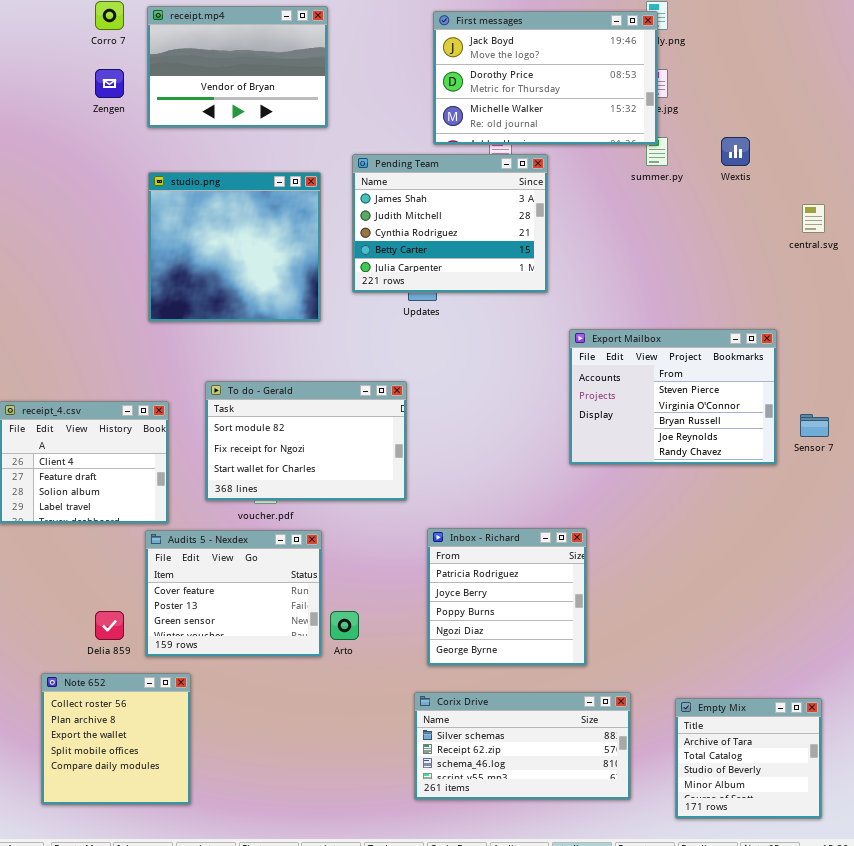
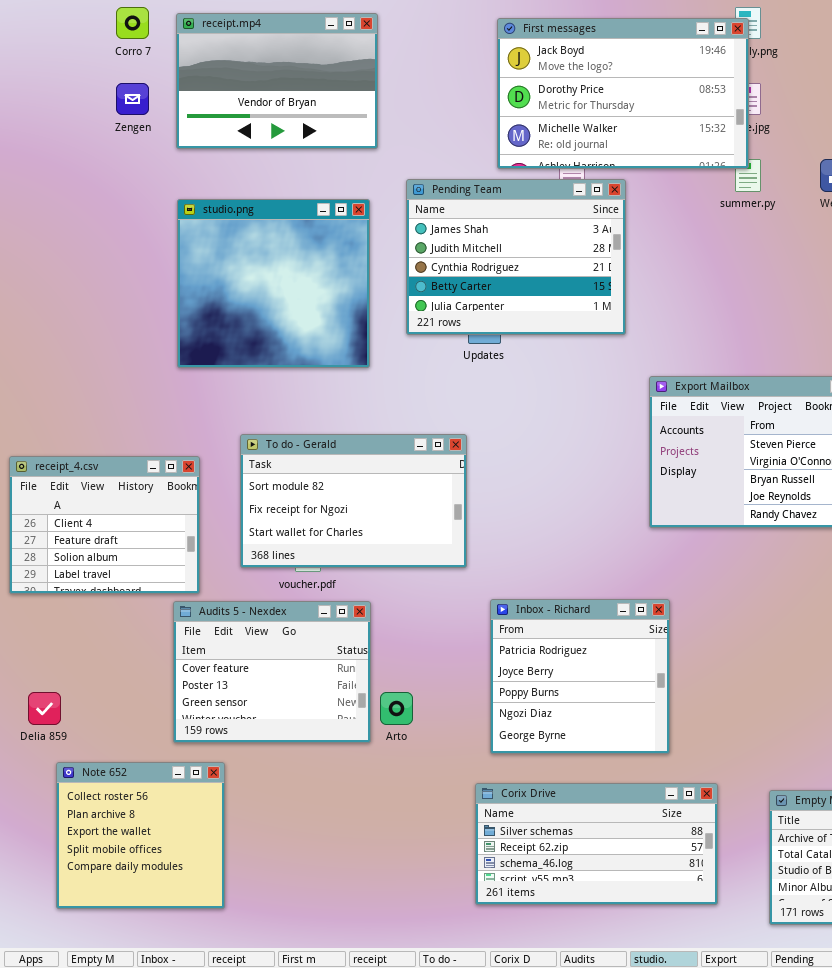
Delia 859: [95,611,124,640] -> [28,692,61,725], moved

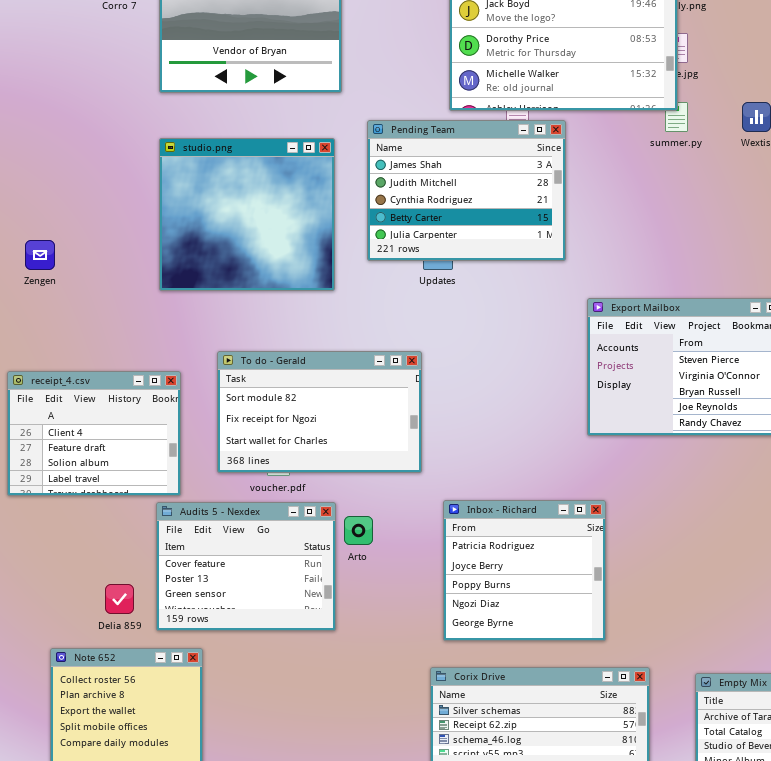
Zengen: [116,83,149,115] -> [25,240,55,270], moved
Delia 859: [28,692,61,725] -> [105,584,134,614], moved
Arto: [380,692,413,725] -> [344,516,373,545], moved

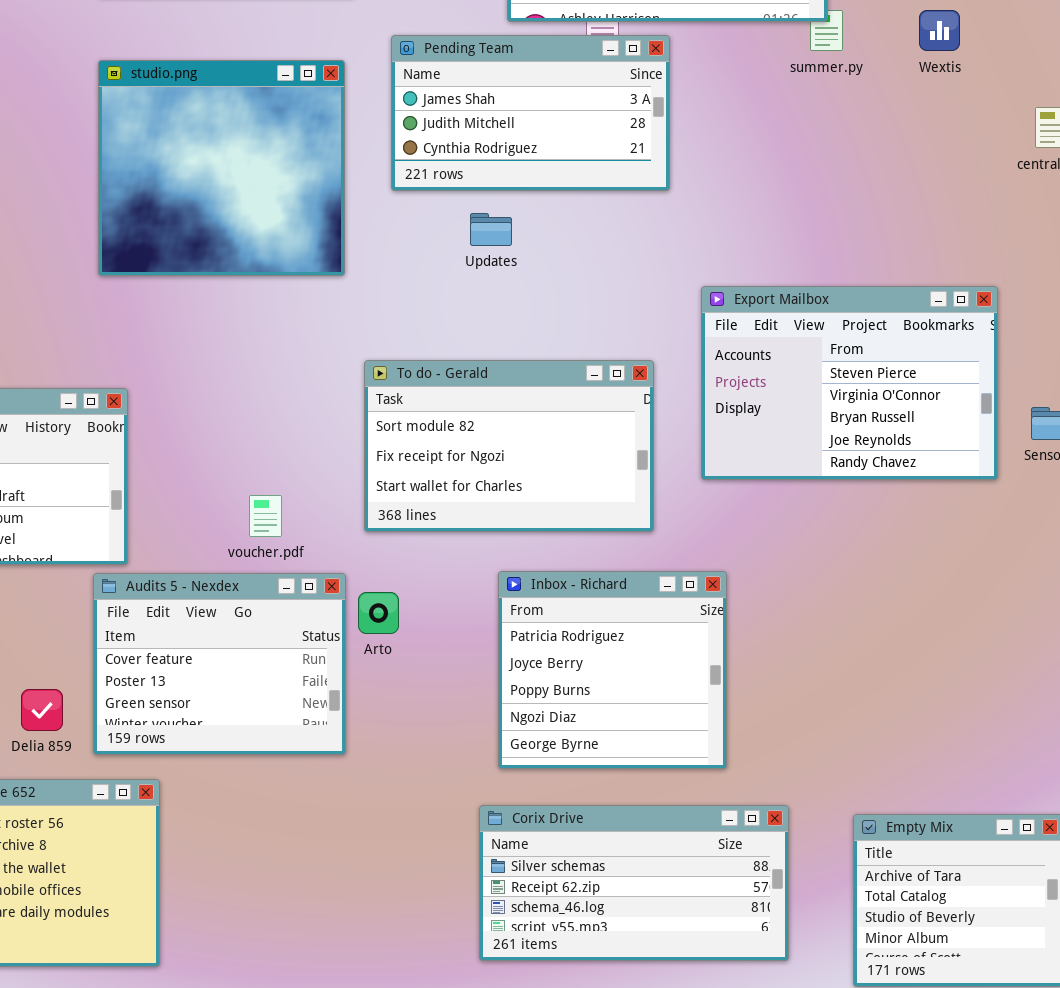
Pending Team: [367,120,566,261] -> [391,35,670,191], resized
To do - Gerald: [217,351,422,473] -> [364,360,654,532], moved

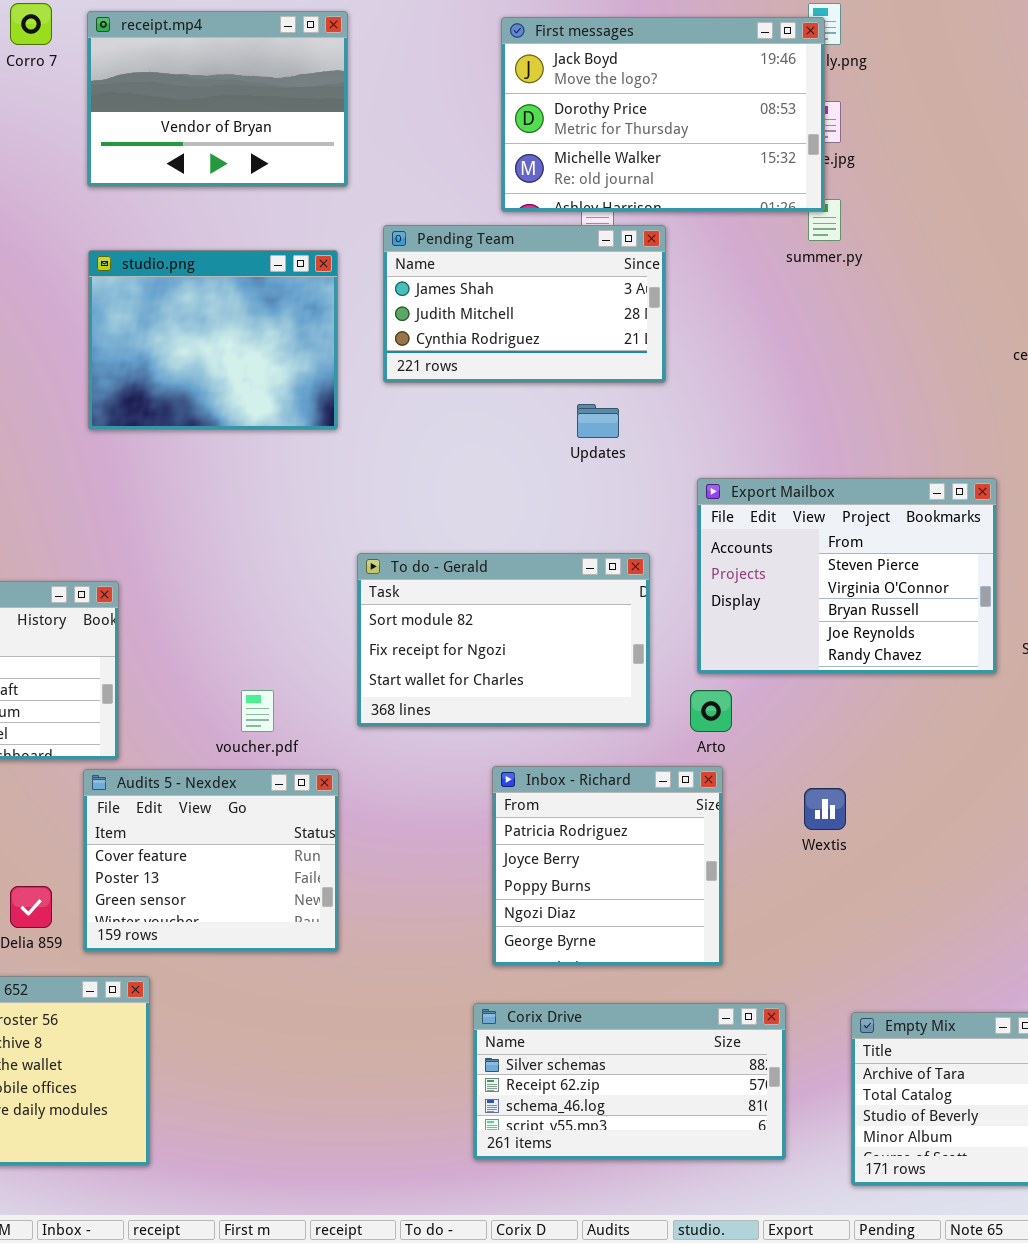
Wextis: [919,10,960,51] -> [804,788,846,830], moved
studio.png: [98,60,345,276] -> [88,250,338,430], resized
Updates: [470,213,512,246] -> [577,404,619,438], moved
Arto: [358,592,399,634] -> [690,690,732,732], moved

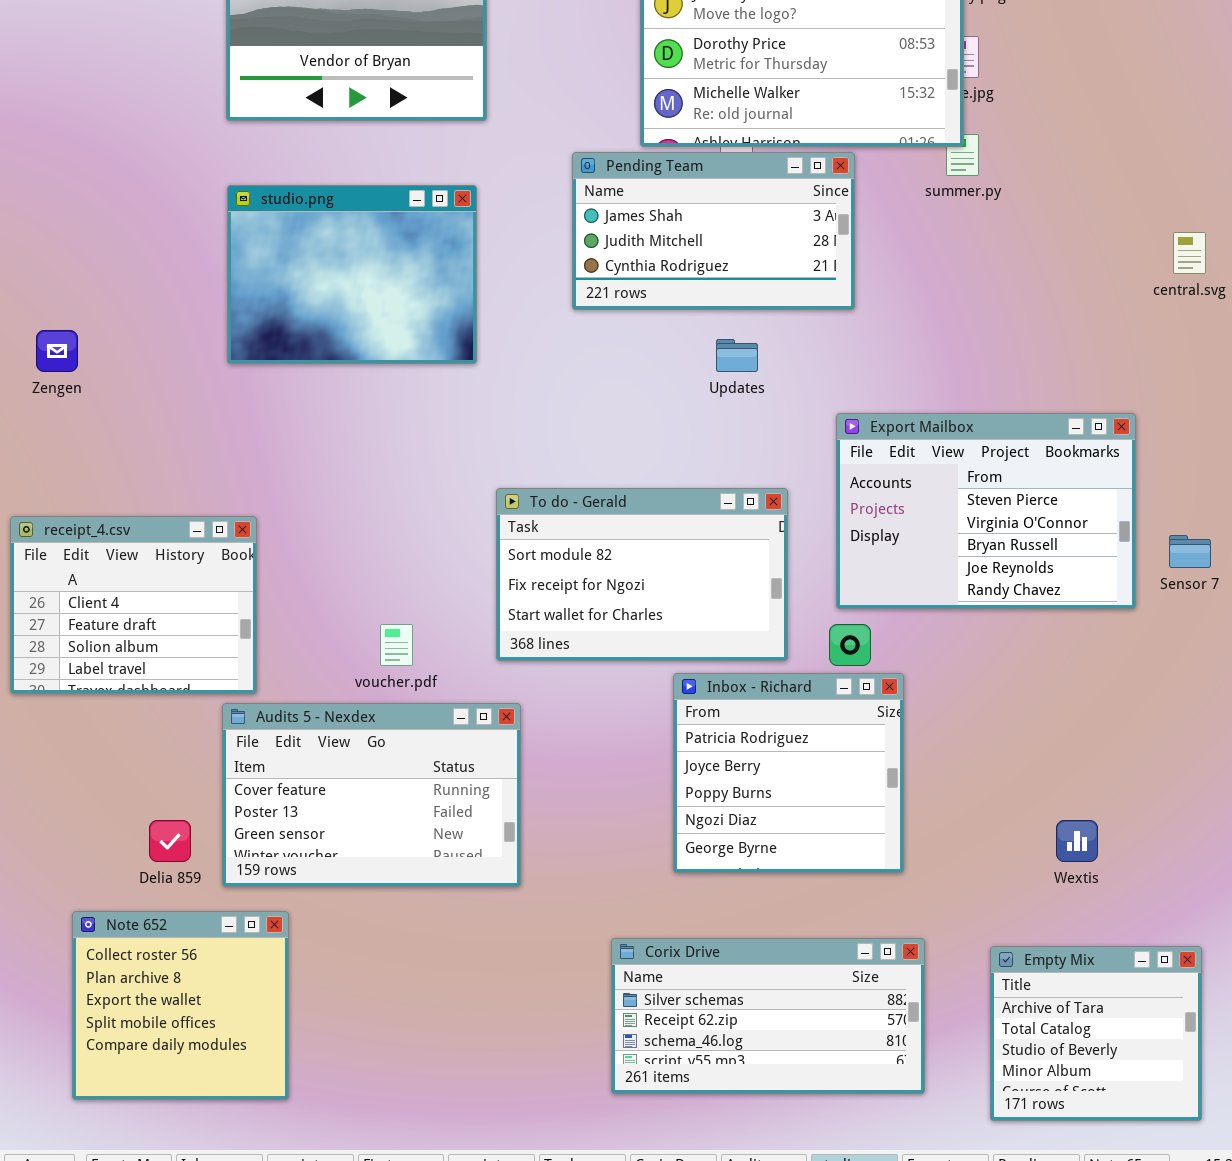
Pending Team: [383,225,666,383] -> [572,152,855,310], moved
Inbox - Richard: [492,766,723,966] -> [673,673,904,873], moved
Audits 5 - Nexdex: [83,769,339,952] -> [222,703,521,887], resized
Wextis: [804,788,846,830] -> [1056,820,1098,862], moved

